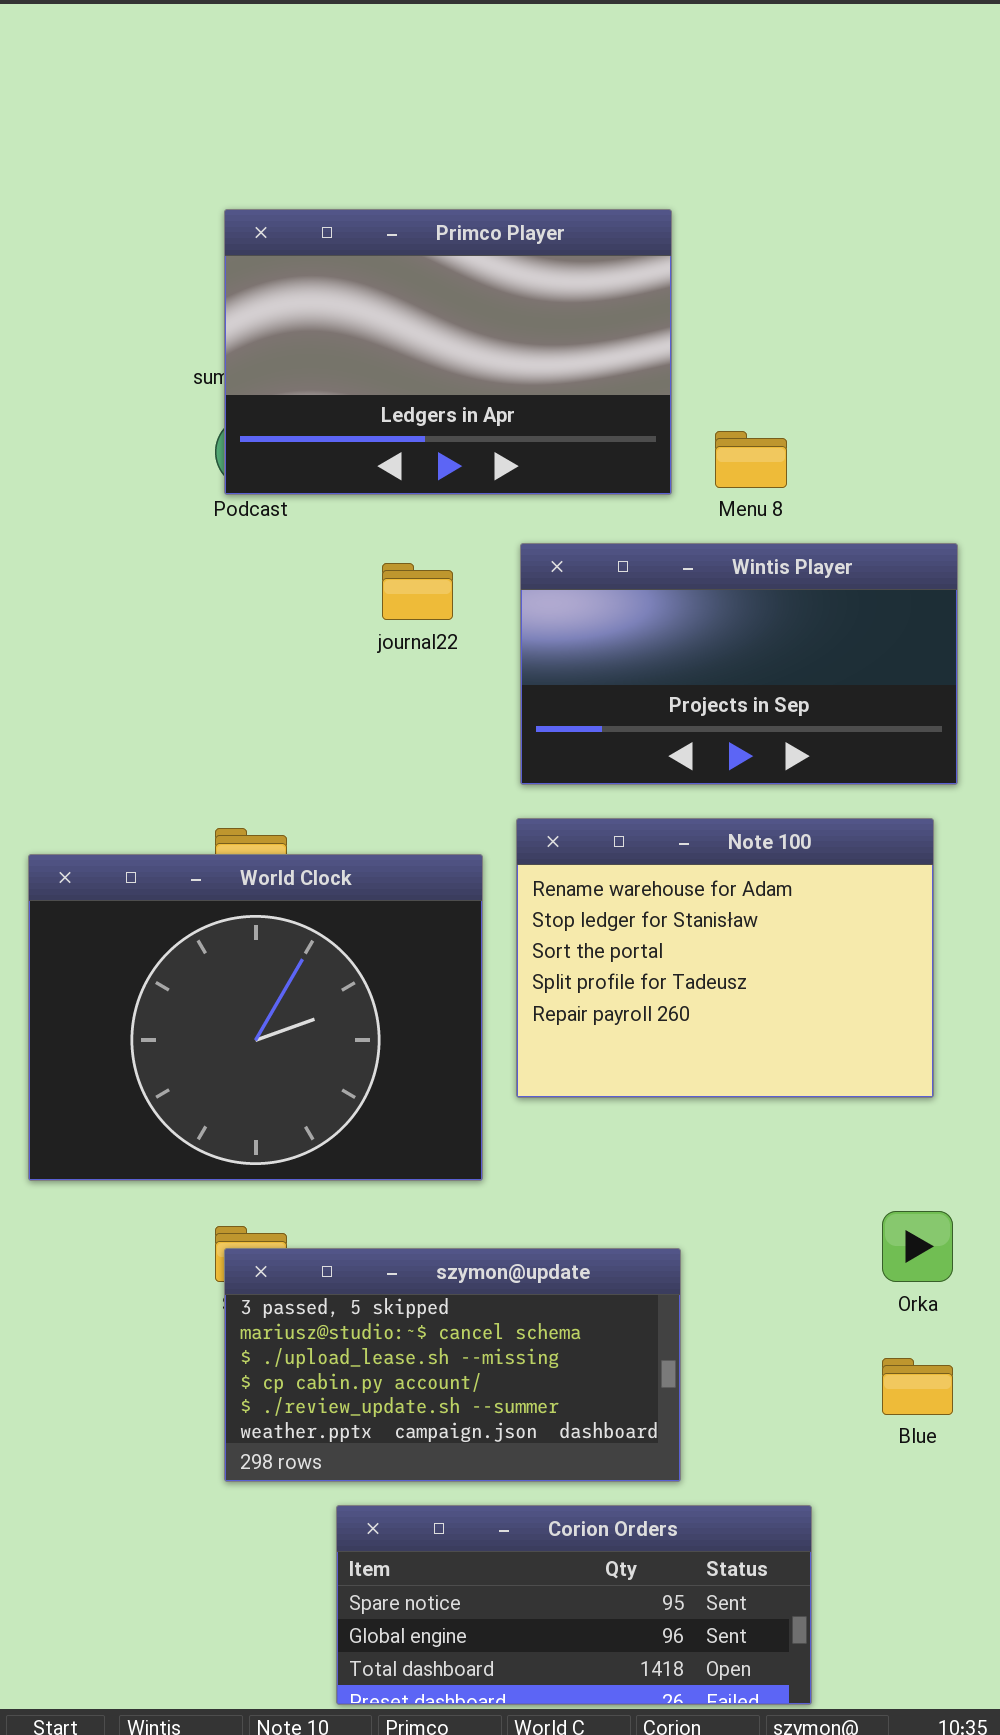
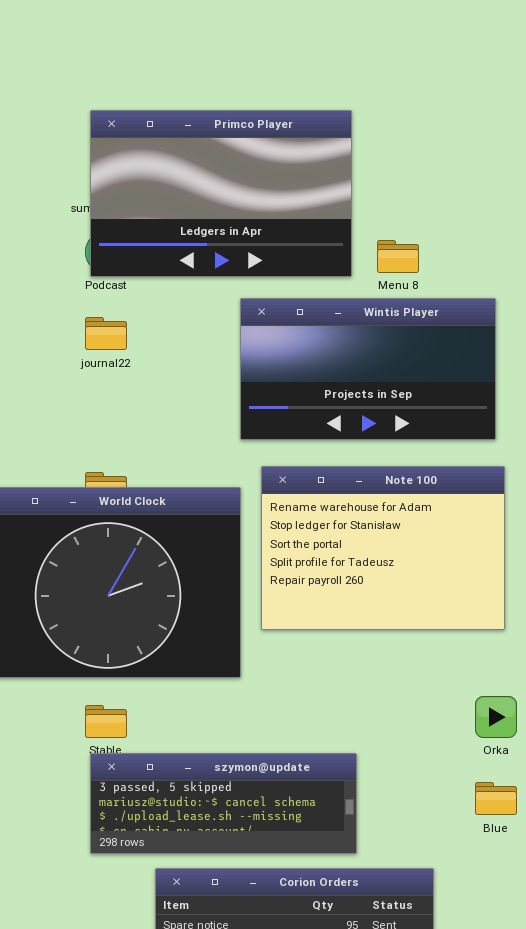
Wintis Player: [520,543,958,785] -> [240,298,496,440], moved
journal22: [382,563,453,620] -> [85,317,127,350], moved
szymon@update: [224,1248,681,1482] -> [90,753,357,854], resized

